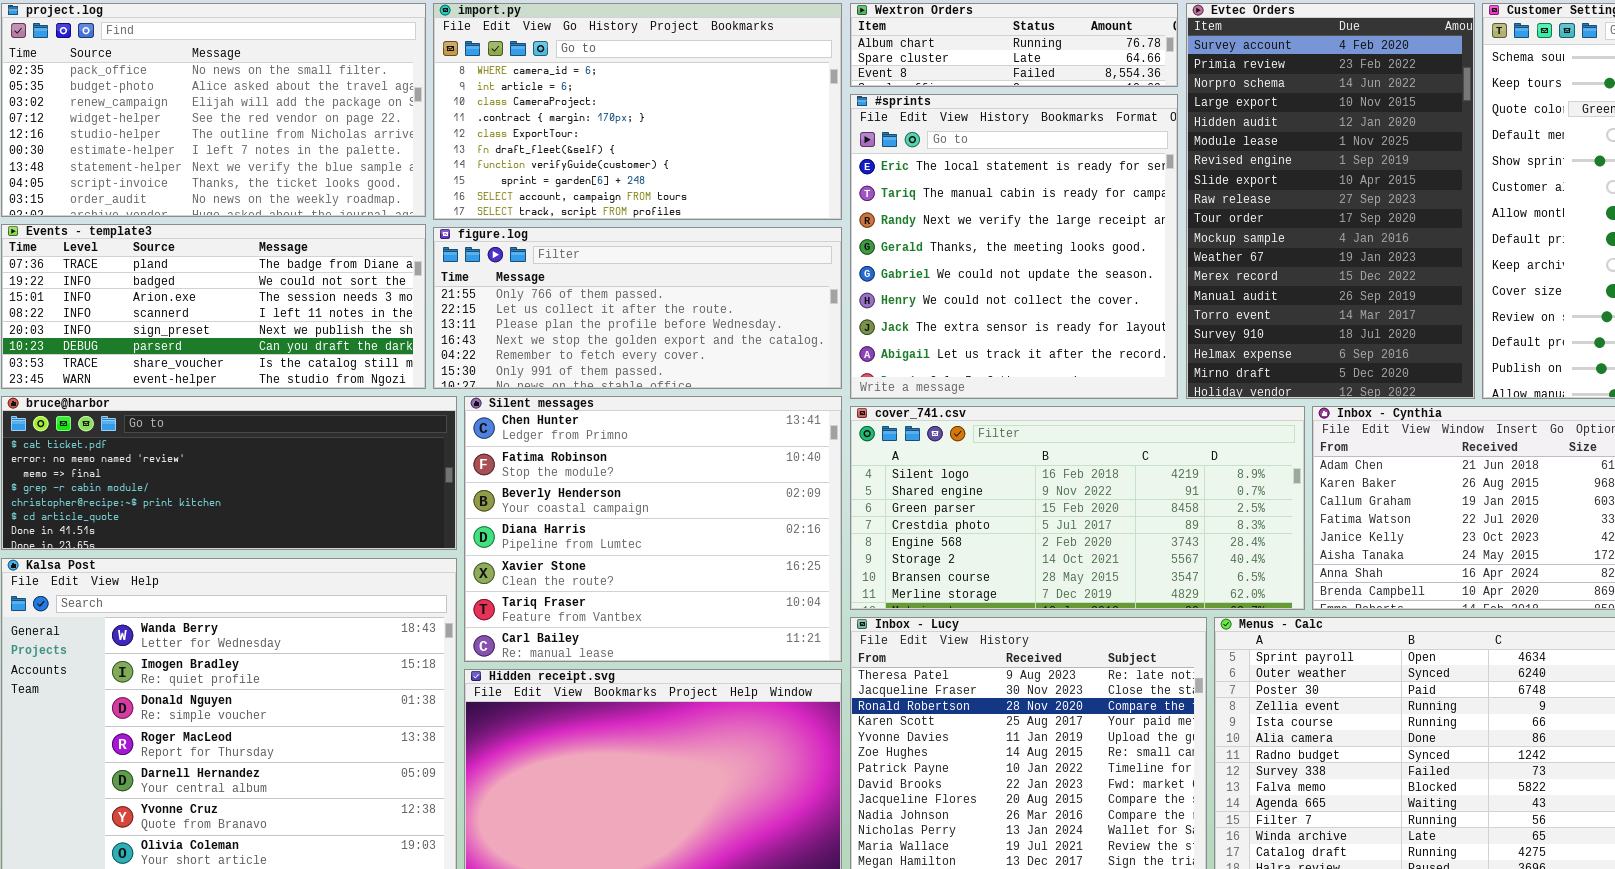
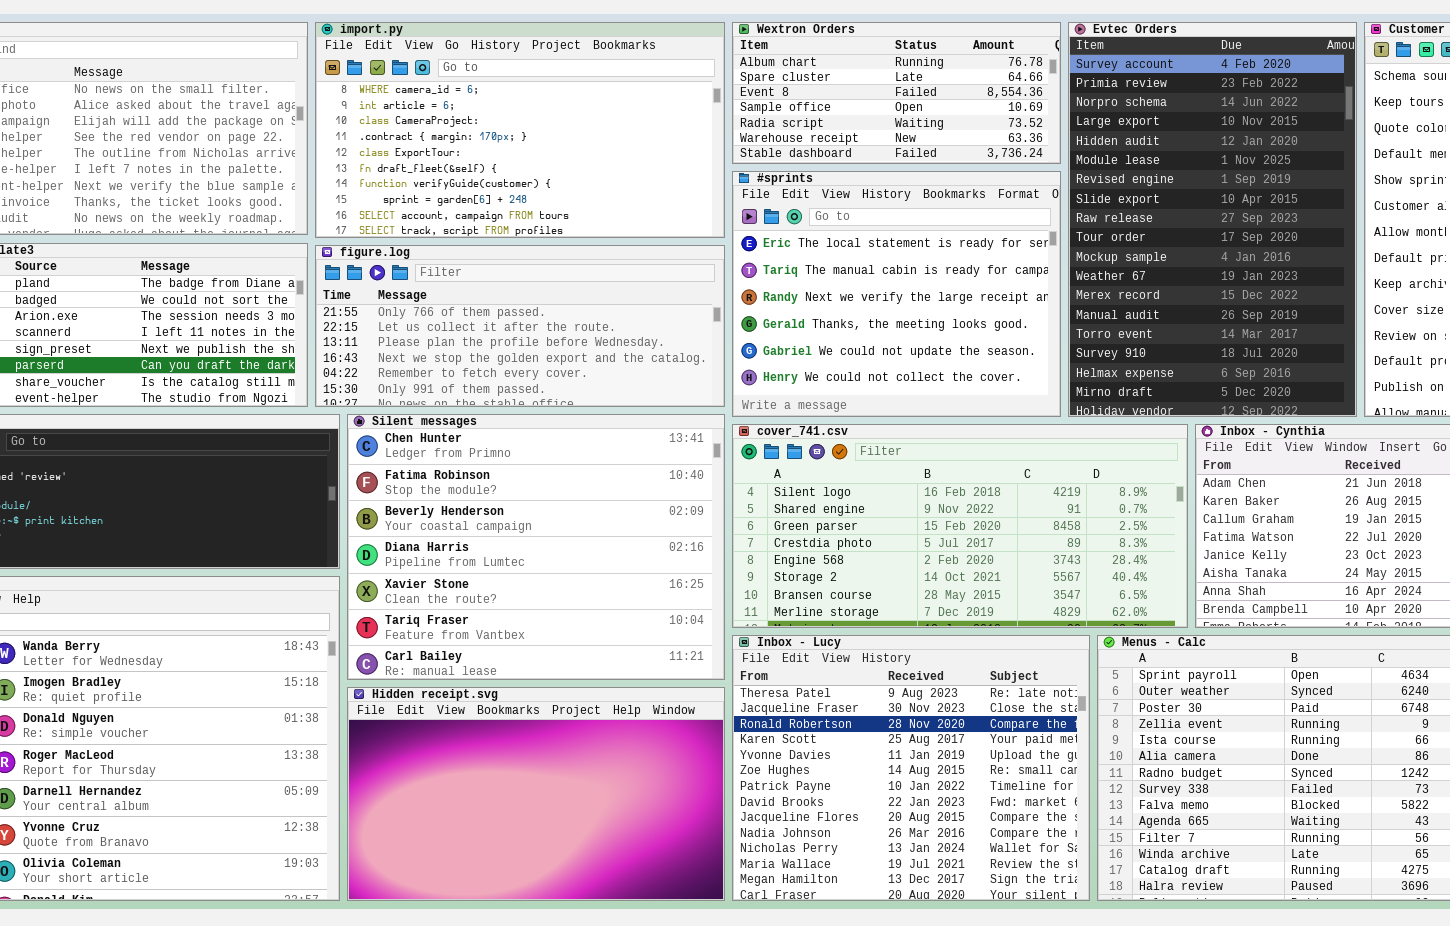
Wextron Orders: [850,3,1178,87] -> [732,22,1061,164], resized
#sprints: [850,94,1178,399] -> [732,171,1061,417], resized

